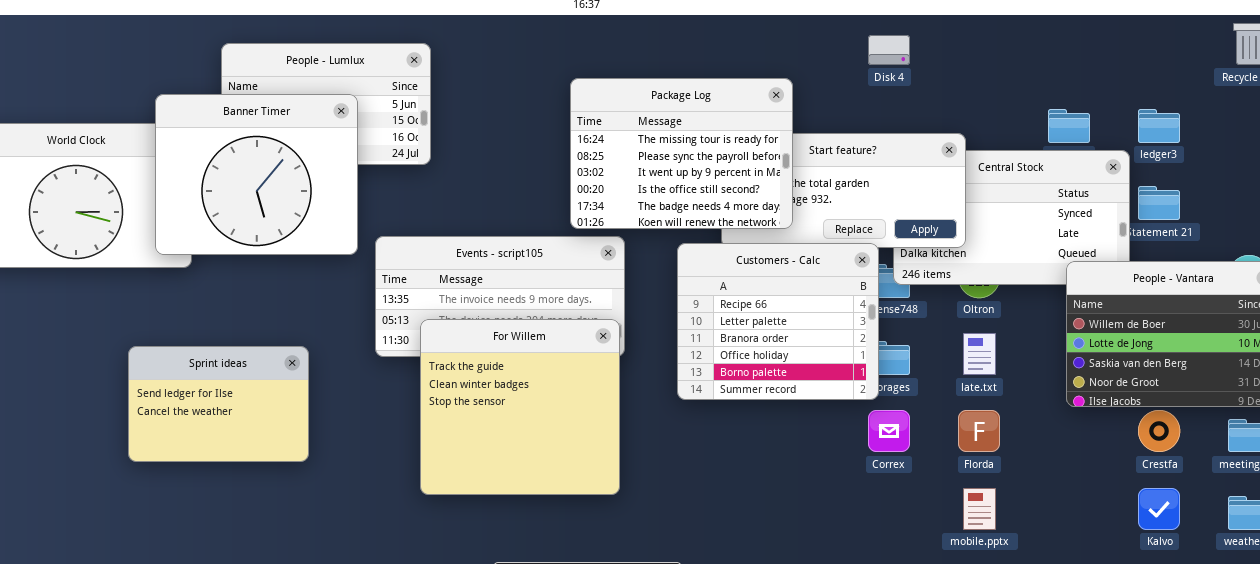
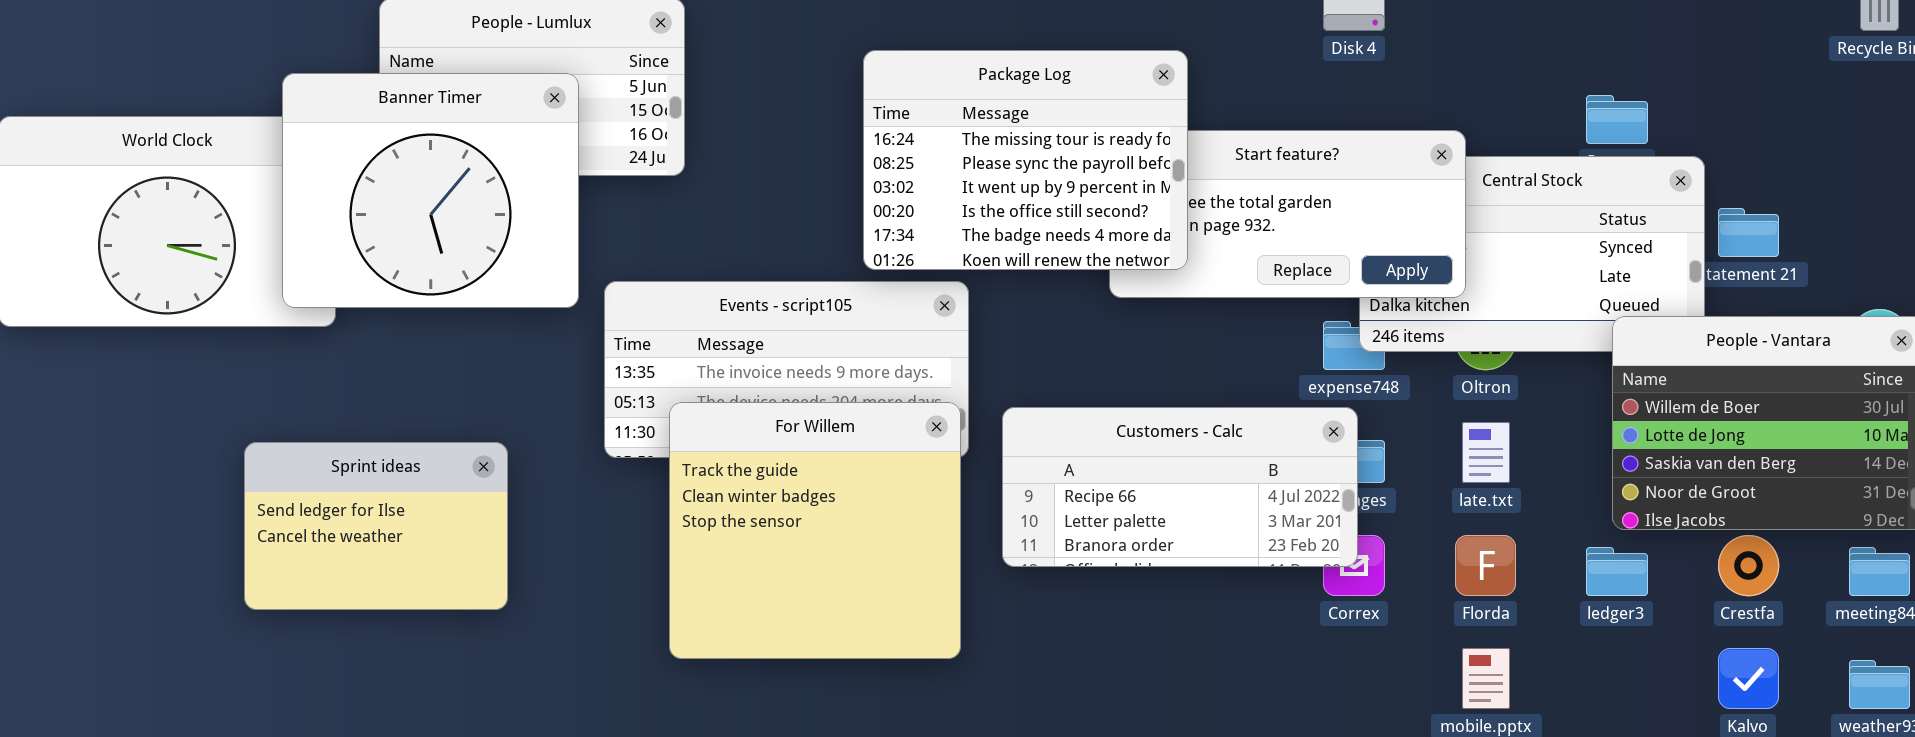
Package Log: [570,78,793,229] -> [863,50,1188,270], moved
ledger3: [1138,109,1180,143] -> [1586,547,1648,596], moved
Customers - Calc: [677,243,879,400] -> [1002,407,1358,567], moved, resized

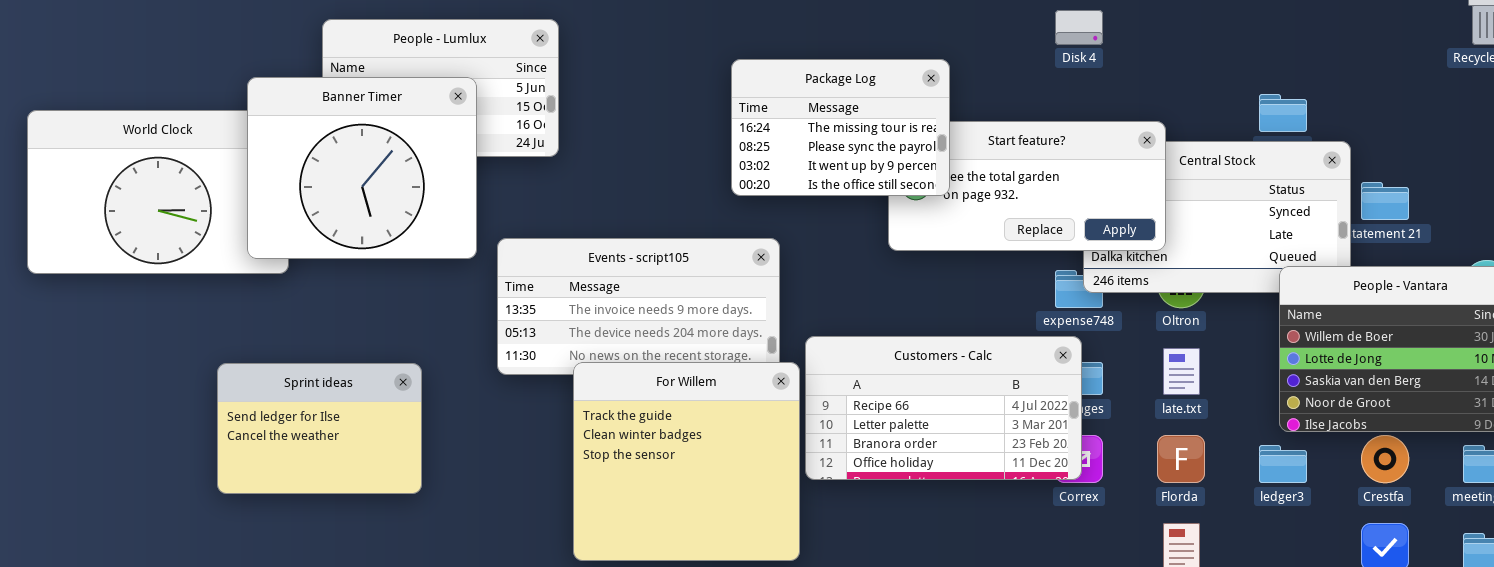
Package Log: [863,50,1188,270] -> [731,59,950,196], resized
For Willem: [669,402,961,659] -> [573,362,800,561], moved
Customers - Calc: [1002,407,1358,567] -> [805,336,1082,480], resized

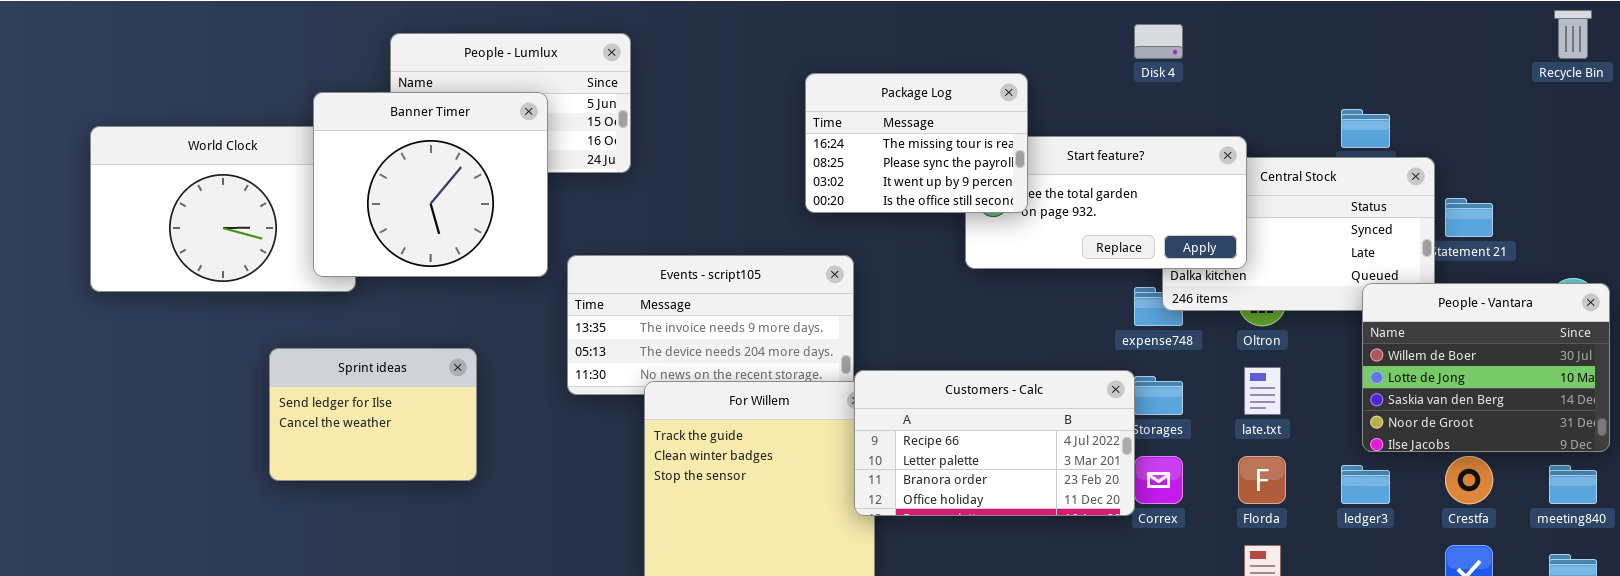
Customers - Calc: [805,336,1082,480] -> [854,370,1135,516], moved
Sprint ideas: [217,363,422,494] -> [269,348,477,481], moved

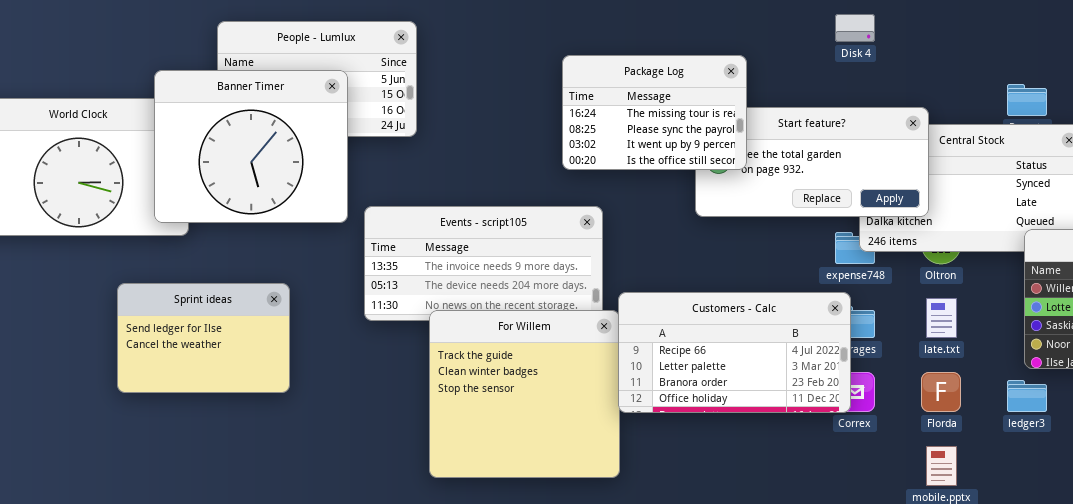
Customers - Calc: [854,370,1135,516] -> [618,292,851,413], moved

